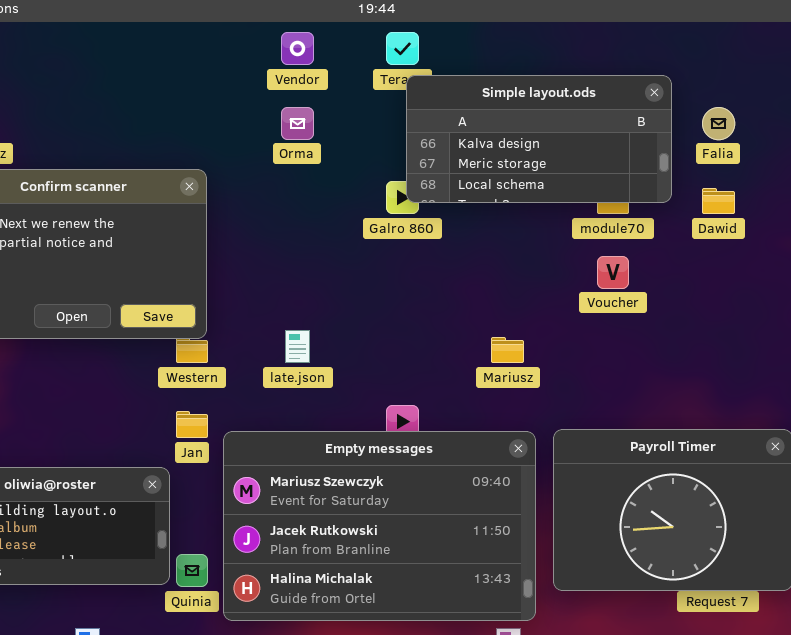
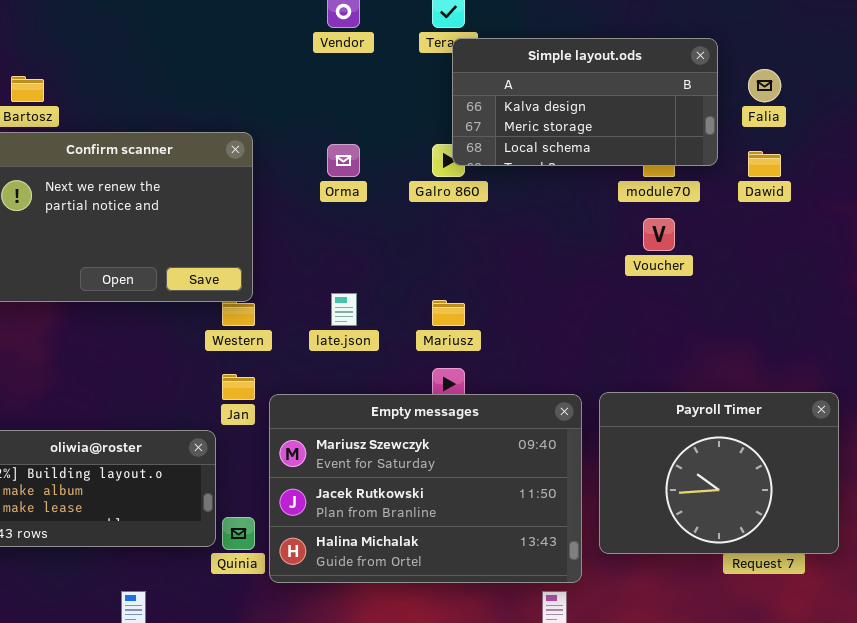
Orma: [281,107,314,140] -> [327,144,360,177], moved
Mariusz: [491,337,524,363] -> [432,300,465,326], moved

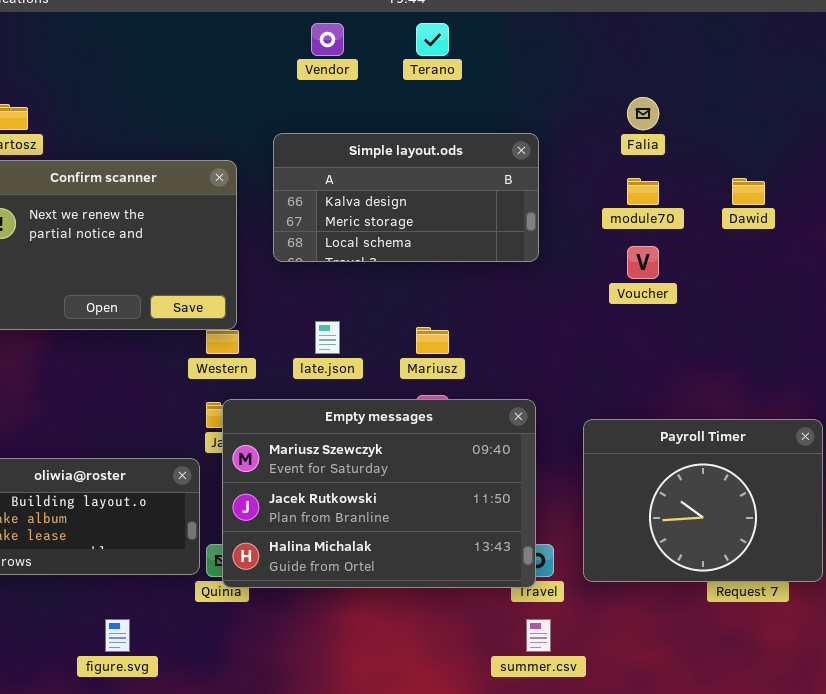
Simple layout.ods: [452,38,718,166] -> [273,133,539,262], moved
Falia: [748,69,781,102] -> [627,97,659,130], moved
Empty messages: [269,394,582,583] -> [222,399,536,588], moved

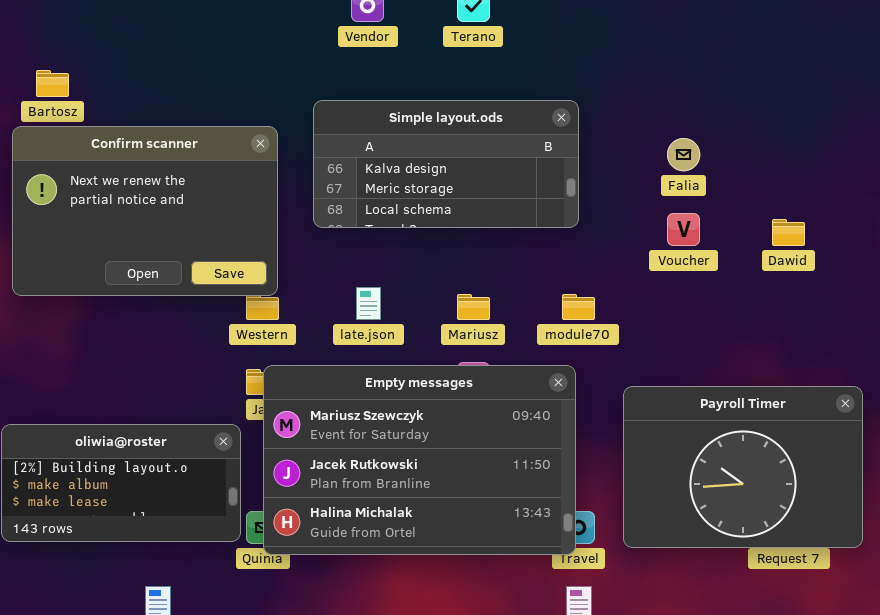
Falia: [627,97,659,130] -> [667,138,700,171], moved
module70: [627,178,659,205] -> [562,294,595,320], moved
Dawid: [732,178,765,205] -> [772,219,805,246], moved

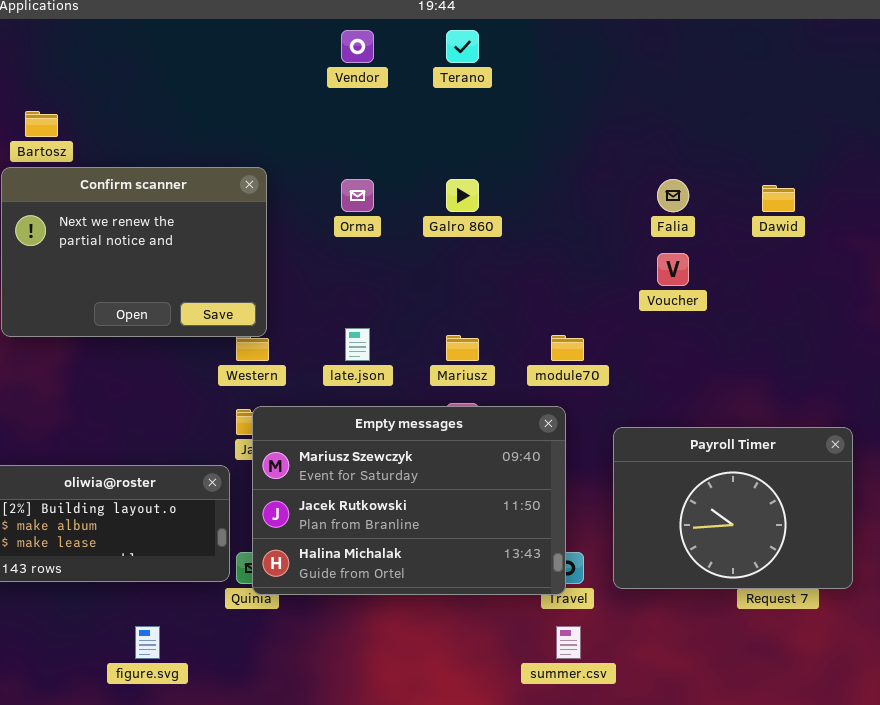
Simple layout.ods: [313,100,579,228] -> none, closed
Dawid: [772,219,805,246] -> [762,185,795,212], moved

